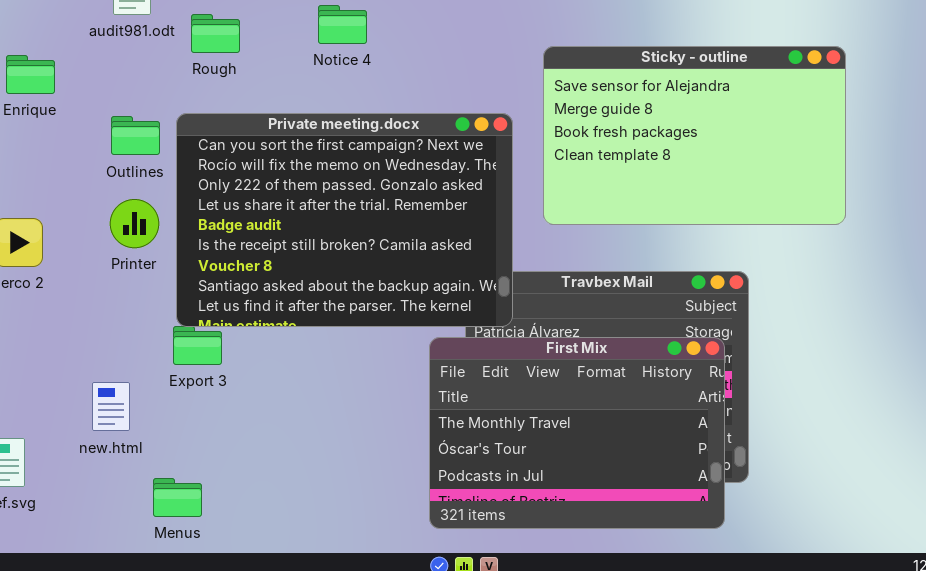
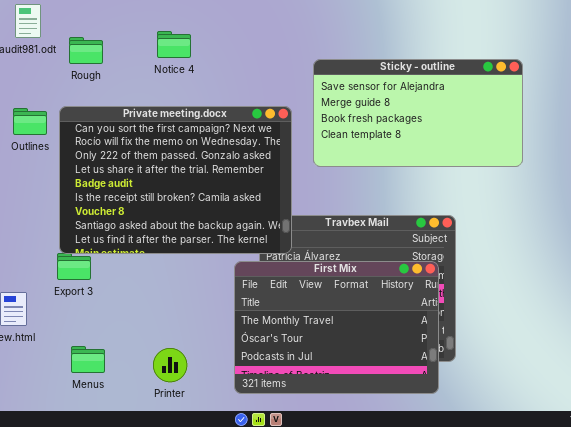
Sticky - outline: [543,46,846,225] -> [313,59,523,167], resized
Printer: [110,199,159,248] -> [153,348,187,382], moved
Menus: [153,478,202,517] -> [71,346,105,373], moved

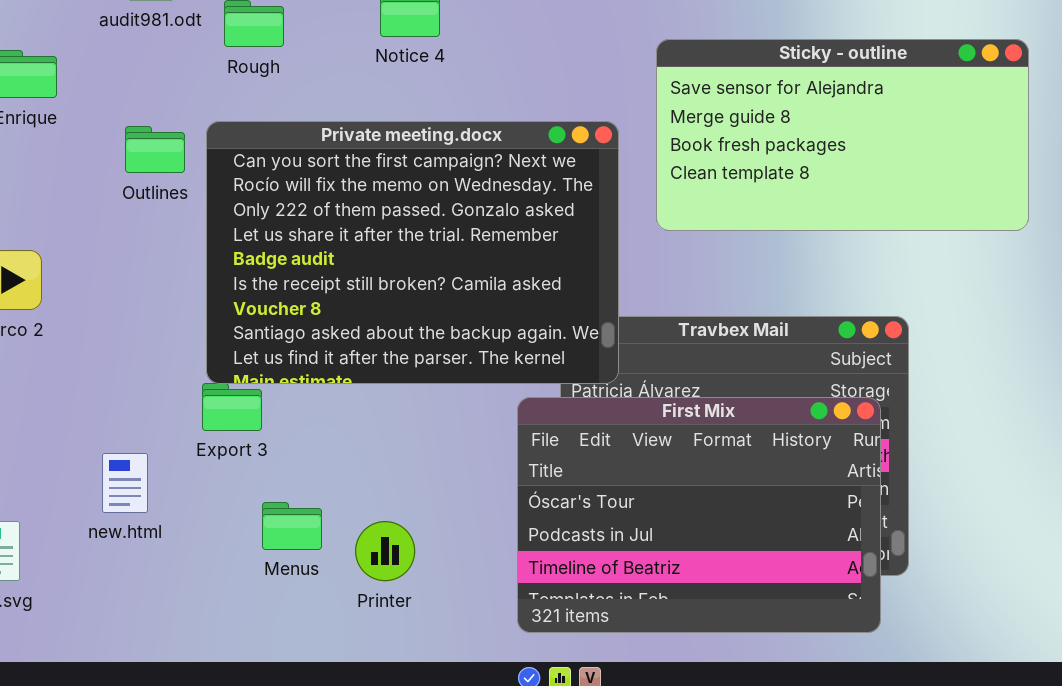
First Mix: [234,261,439,394] -> [517,397,881,633], scrolled down 1 row
Menus: [71,346,105,373] -> [262,502,322,550], moved
Printer: [153,348,187,382] -> [355,521,415,581], moved

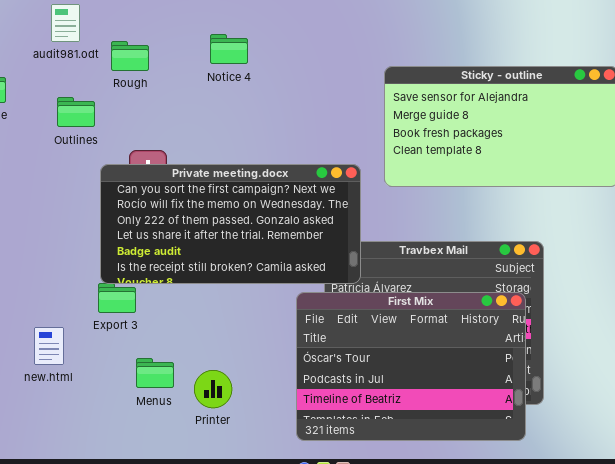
Private meeting.docx: [206,121,619,384] -> [100,164,361,284], resized
Outlines: [125,126,185,173] -> [57,97,95,127], moved

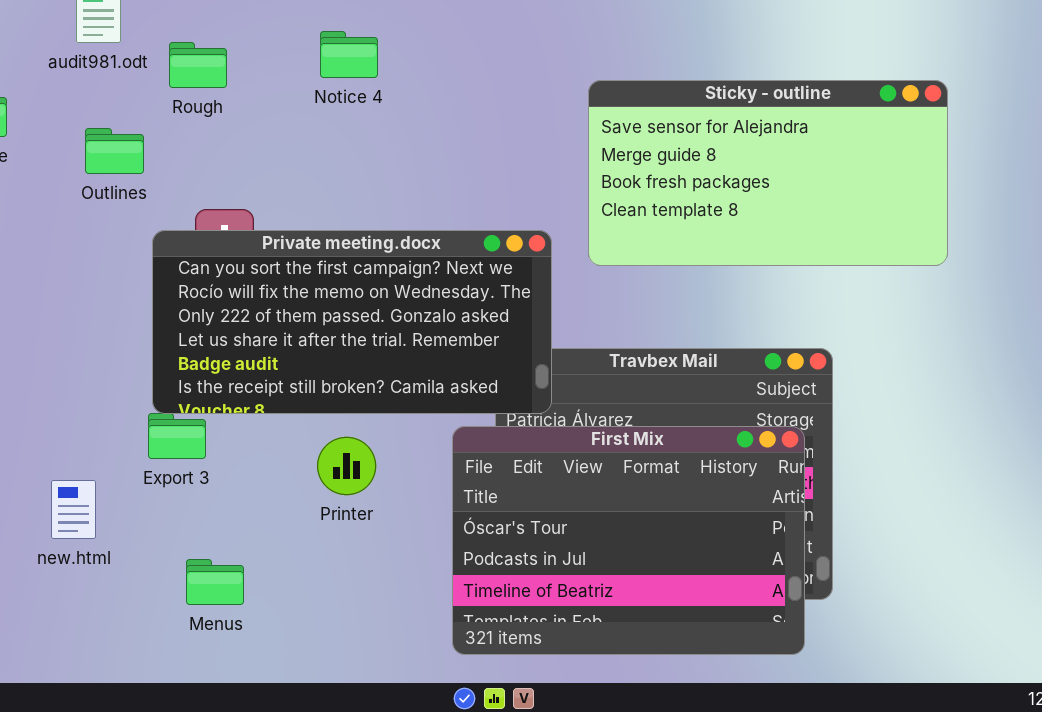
Menus: [136,358,174,388] -> [186,559,244,605], moved
Printer: [194,370,232,408] -> [317,437,376,495], moved

